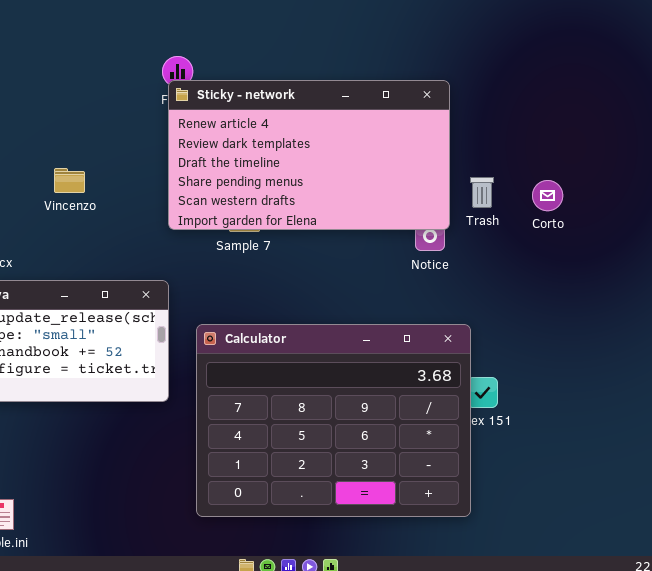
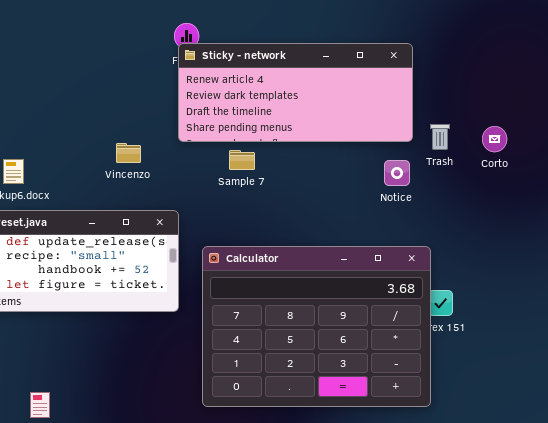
Sticky - network: [168,80,450,230] -> [178,43,413,142], resized
Vincenzo: [54,168,85,193] -> [116,143,141,163], moved

